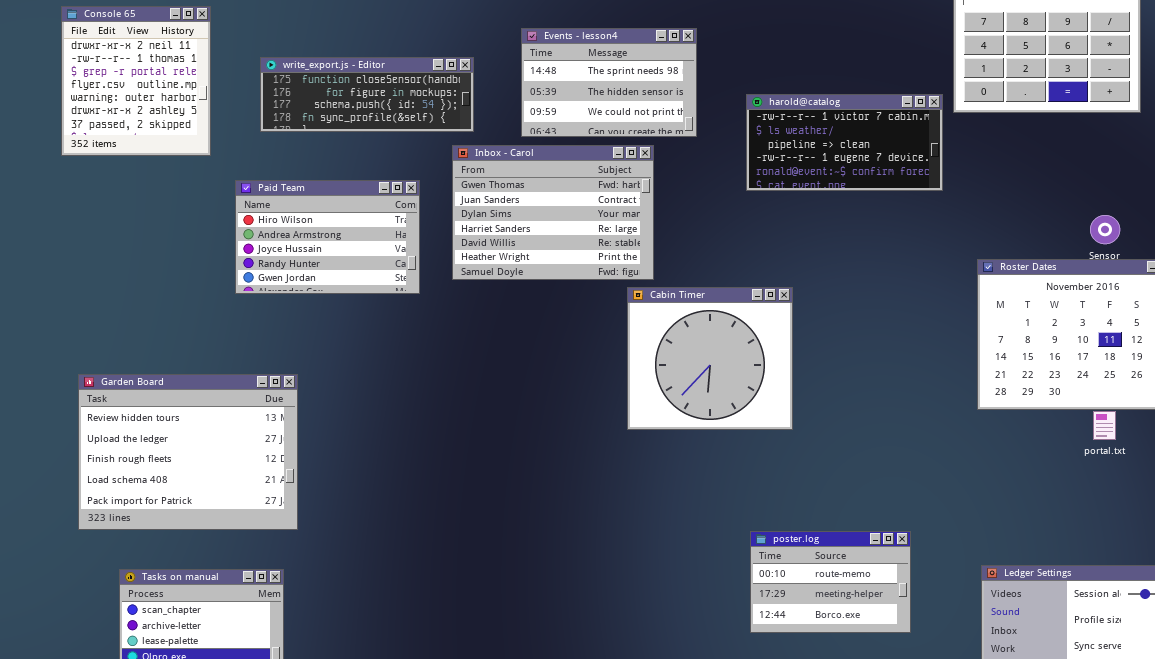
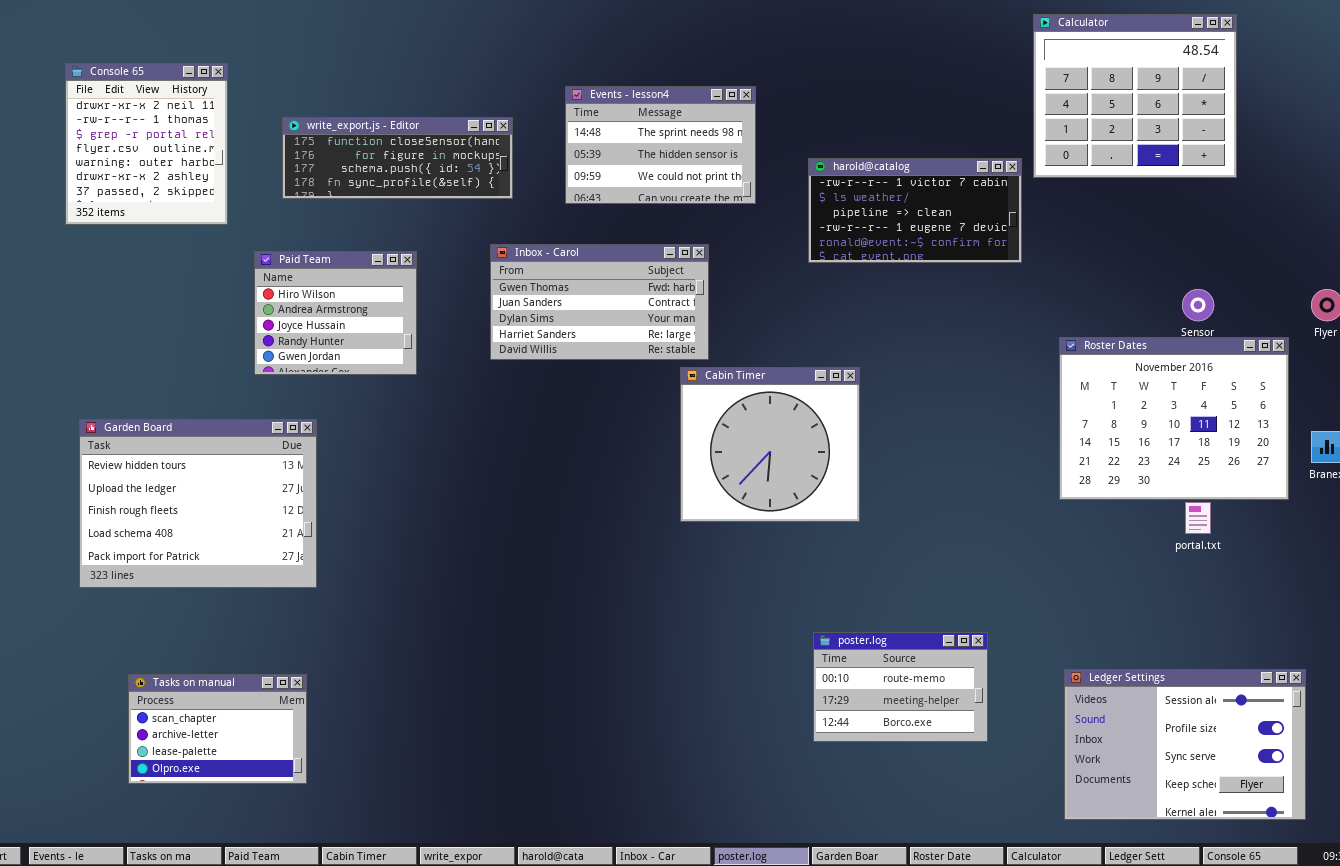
Inbox - Carol: [452,145,654,280] -> [490,244,709,360], resized
Paid Team: [235,180,420,294] -> [254,251,417,375], resized
Garden Board: [78,374,298,530] -> [79,419,317,588], moved

